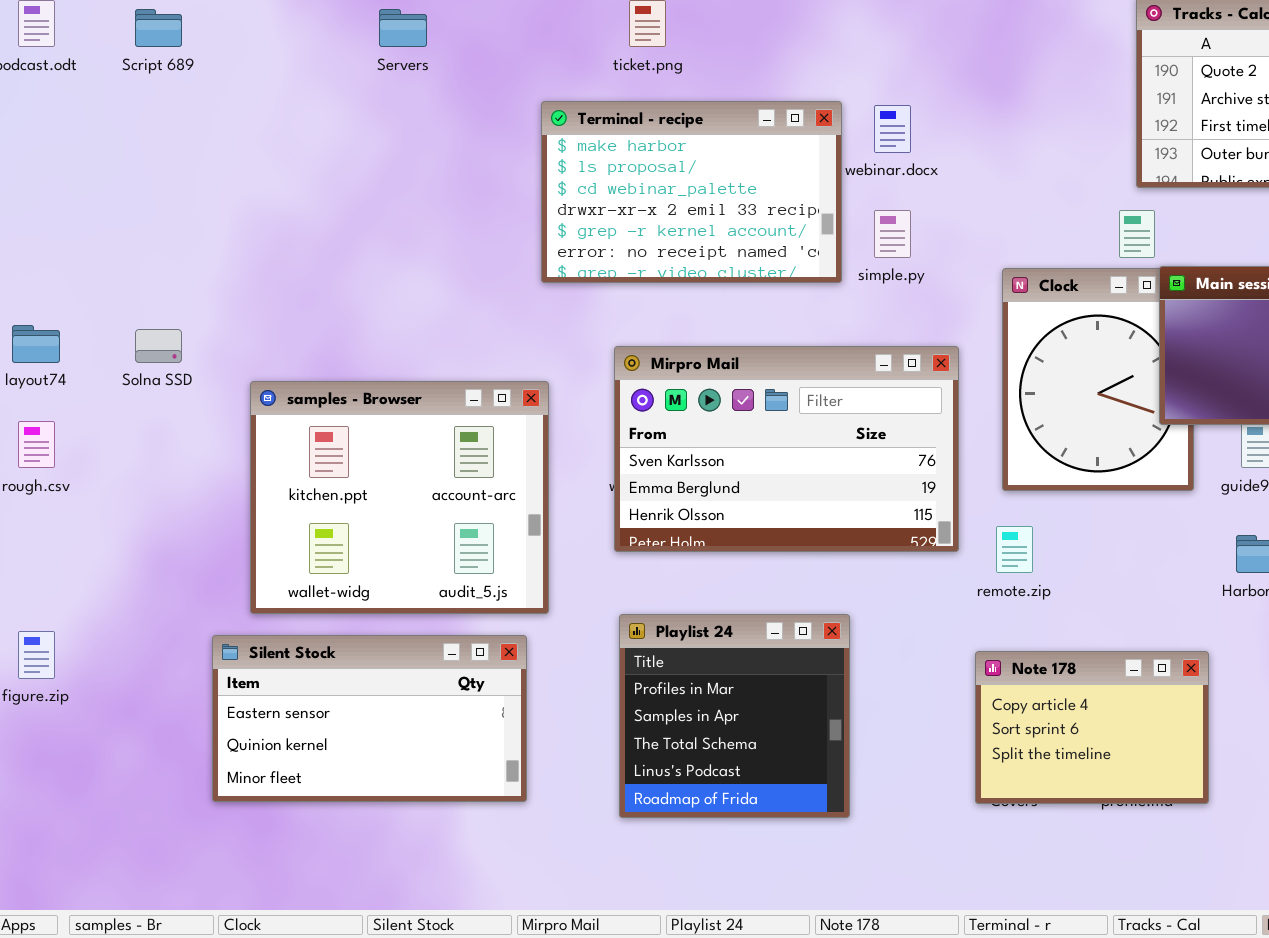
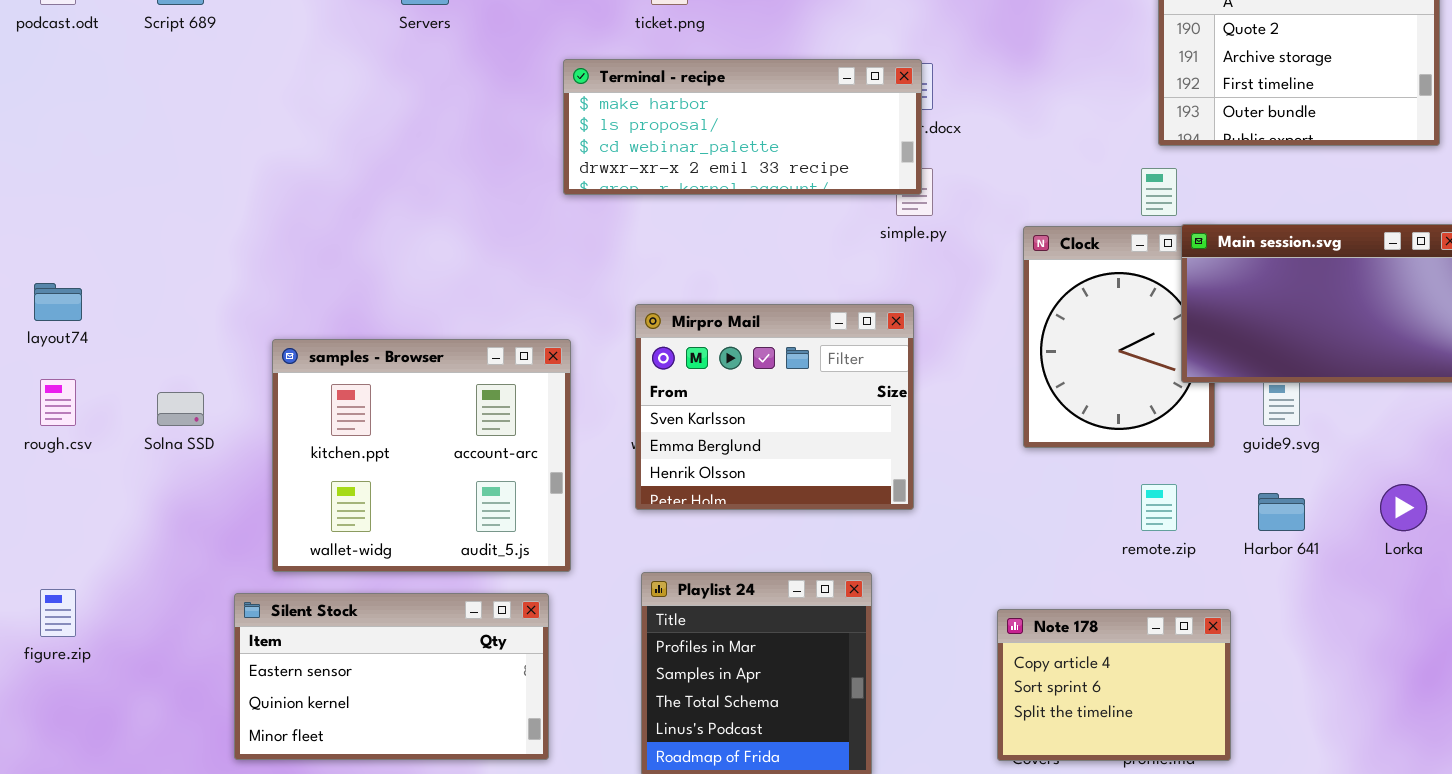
Terminal - recipe: [541,101,842,283] -> [563,59,922,195], resized
Solna SSD: [135,329,182,363] -> [157,392,204,426], moved
Mirpro Mail: [614,346,959,552] -> [635,304,914,510], resized
remote.zip: [996,526,1033,573] -> [1141,484,1177,531], moved

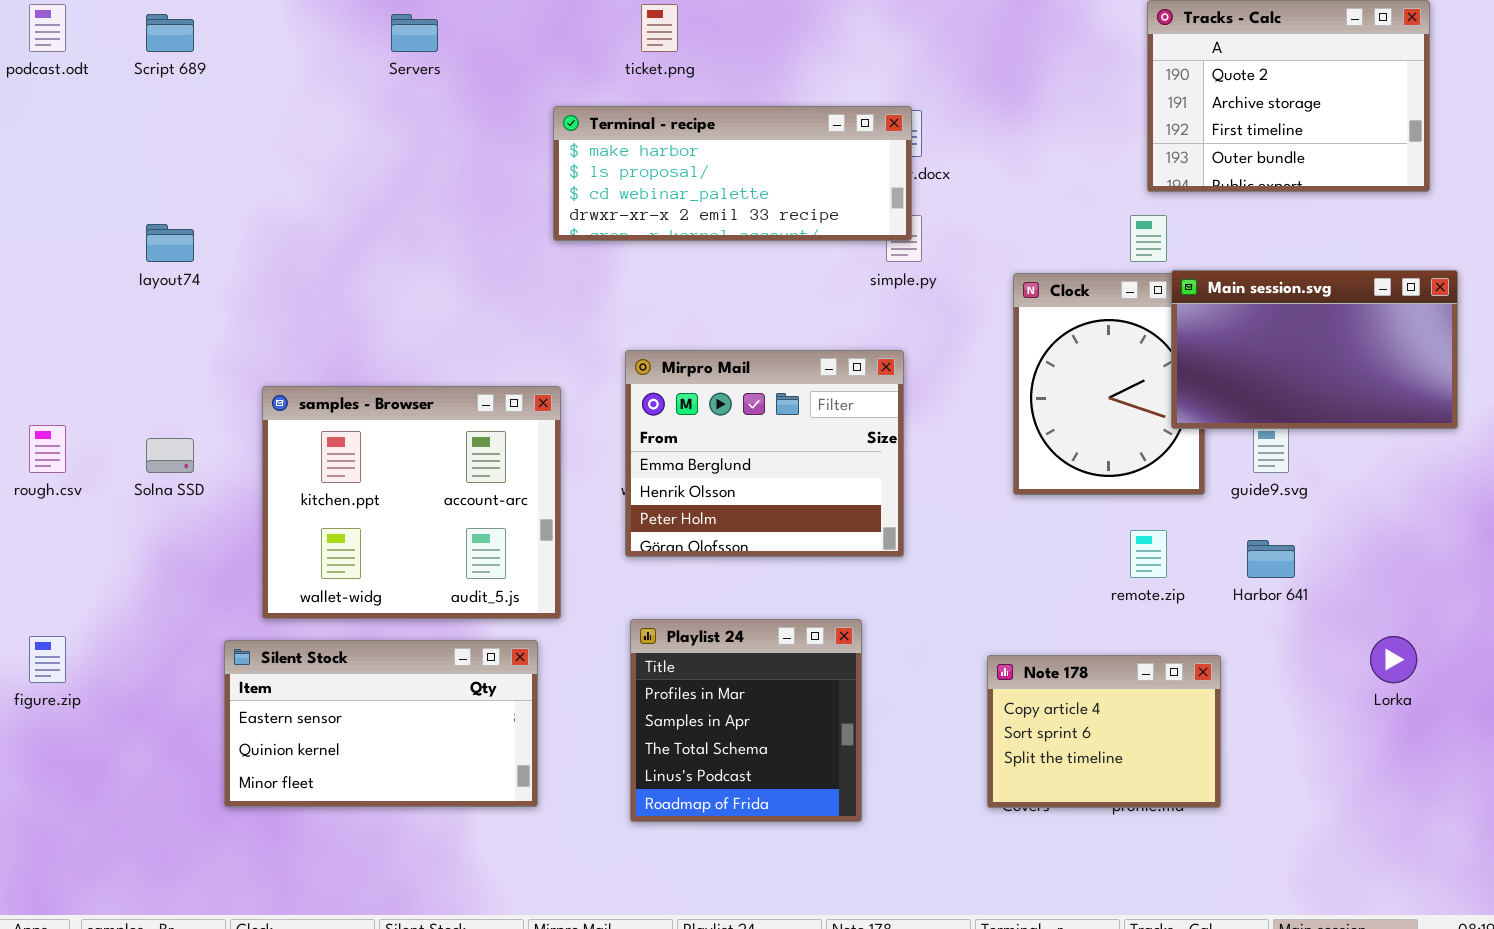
layout74: [34,283,82,321] -> [146,224,194,262], moved
Mirpro Mail: [635,304,914,510] -> [625,350,904,557], scrolled down 1 row
Lorka: [1380,484,1427,531] -> [1370,636,1417,683], moved

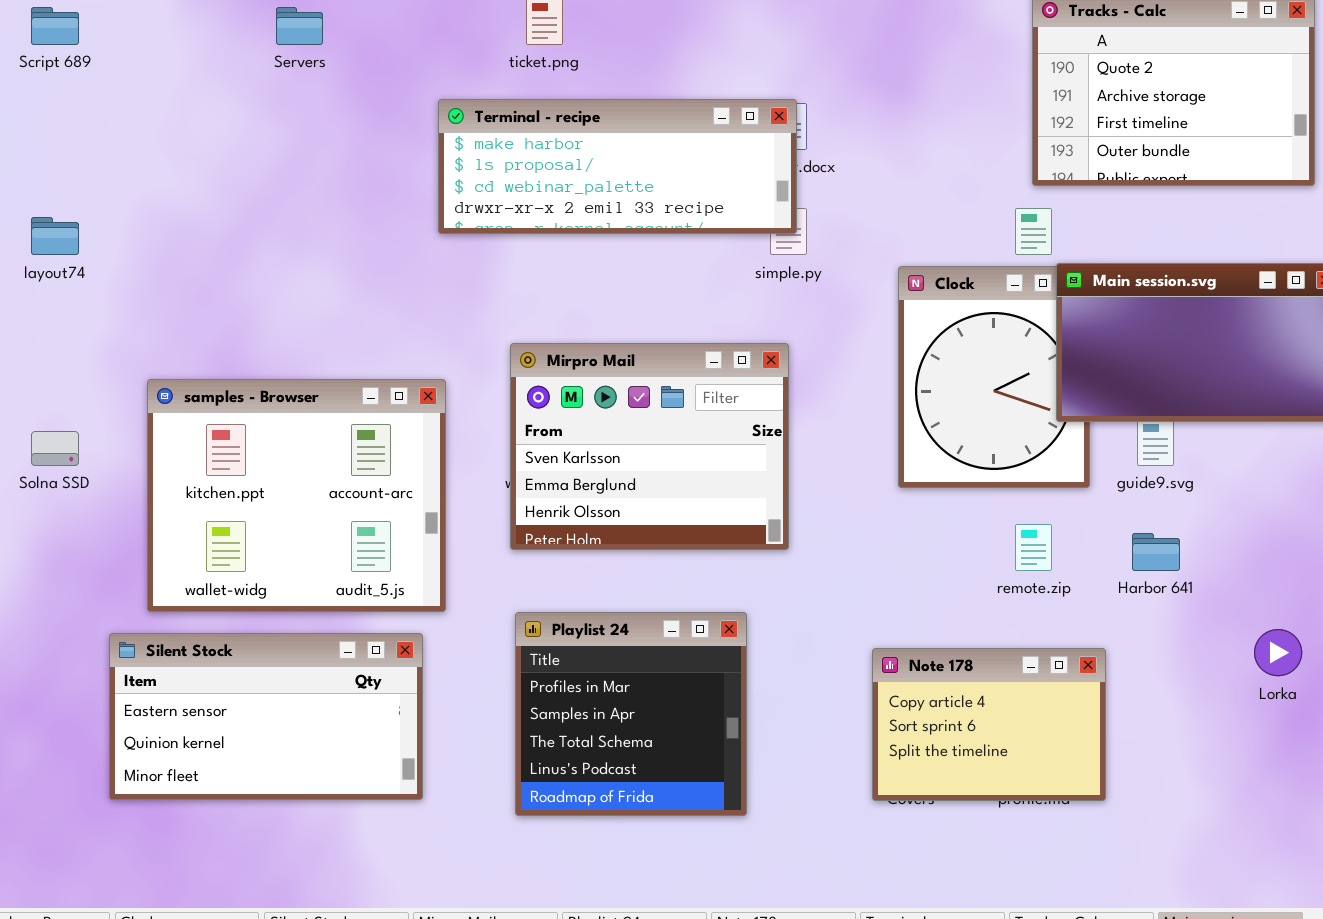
Mirpro Mail: [625,350,904,557] -> [510,343,789,550], scrolled up 1 row

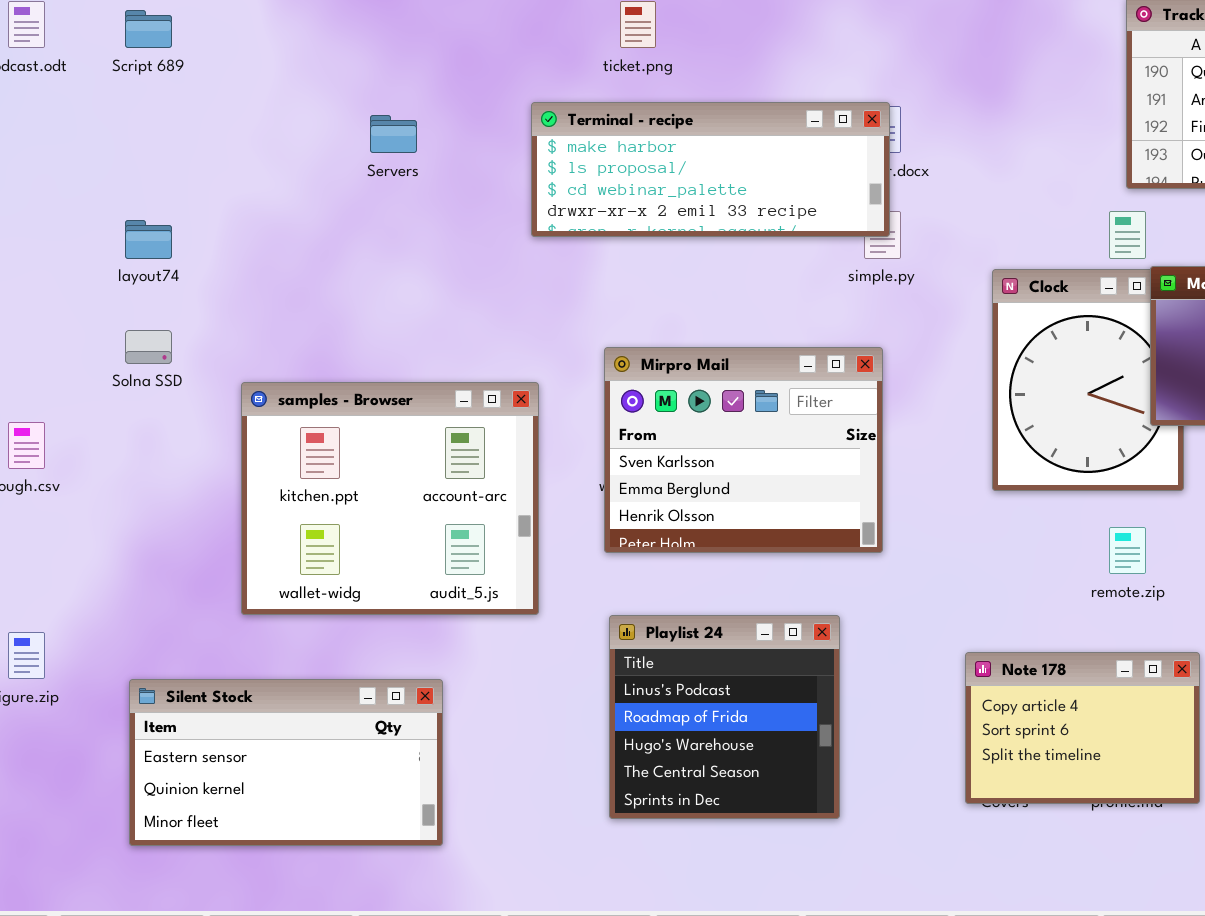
Servers: [276,7,323,45] -> [370,115,417,153], moved
Solna SSD: [31,431,79,466] -> [125,330,172,364], moved
Playlist 24: [515,612,747,816] -> [609,615,840,819], scrolled down 3 rows
Silent Stock: [109,633,423,800] -> [129,679,443,846], moved

